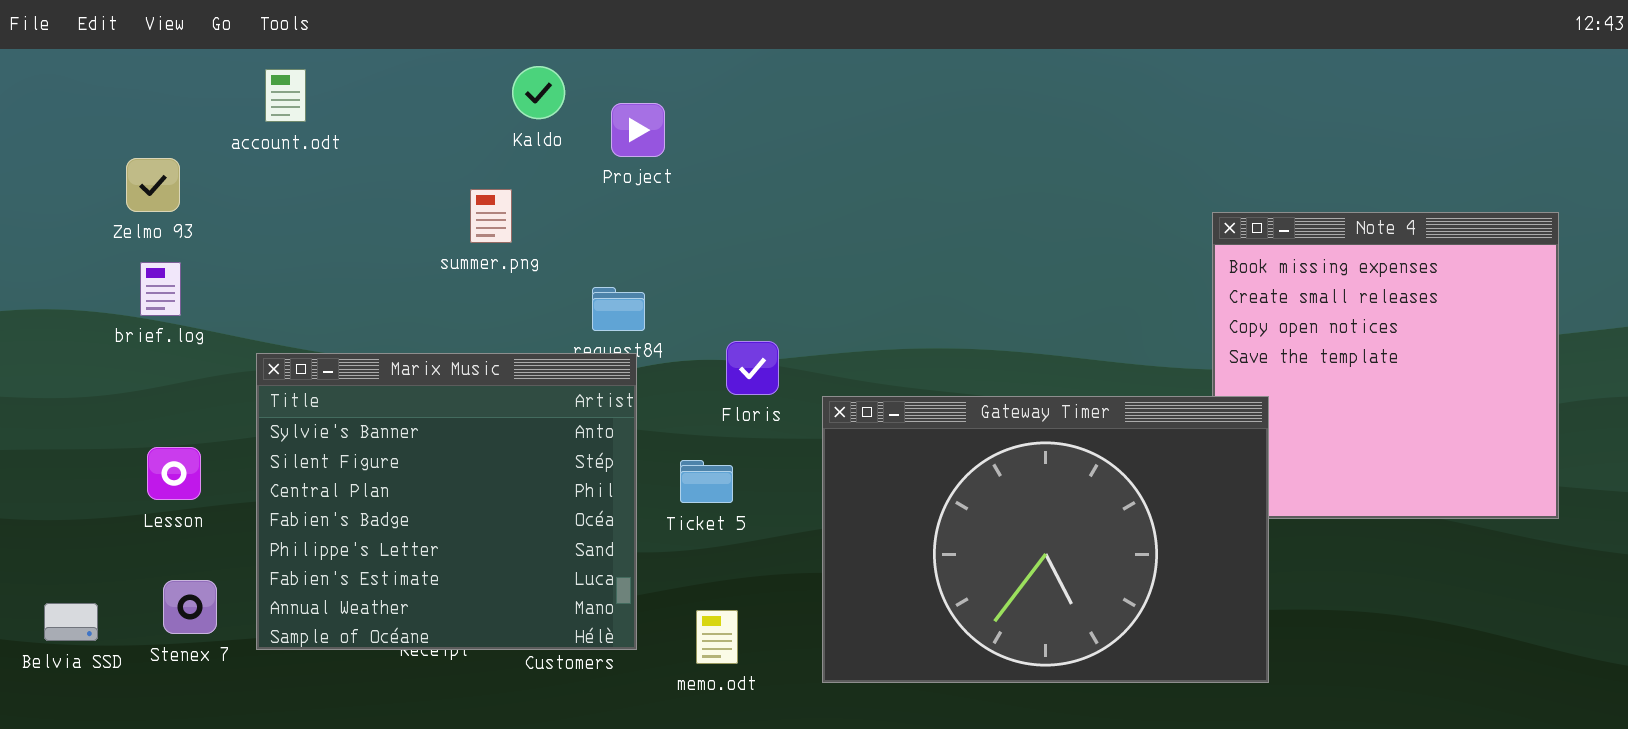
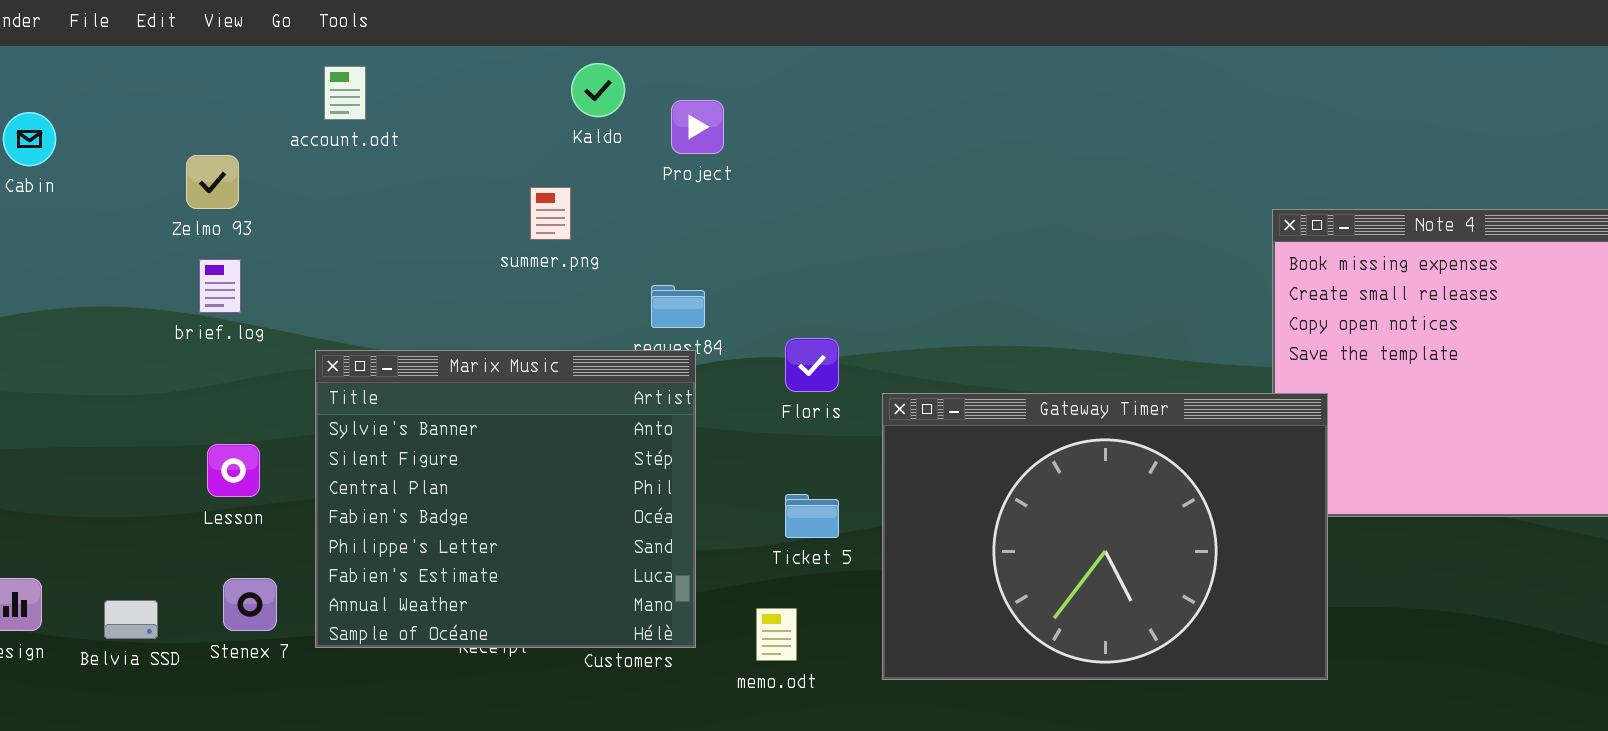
Ticket 5: [680,460,733,503] -> [785,494,839,538], moved

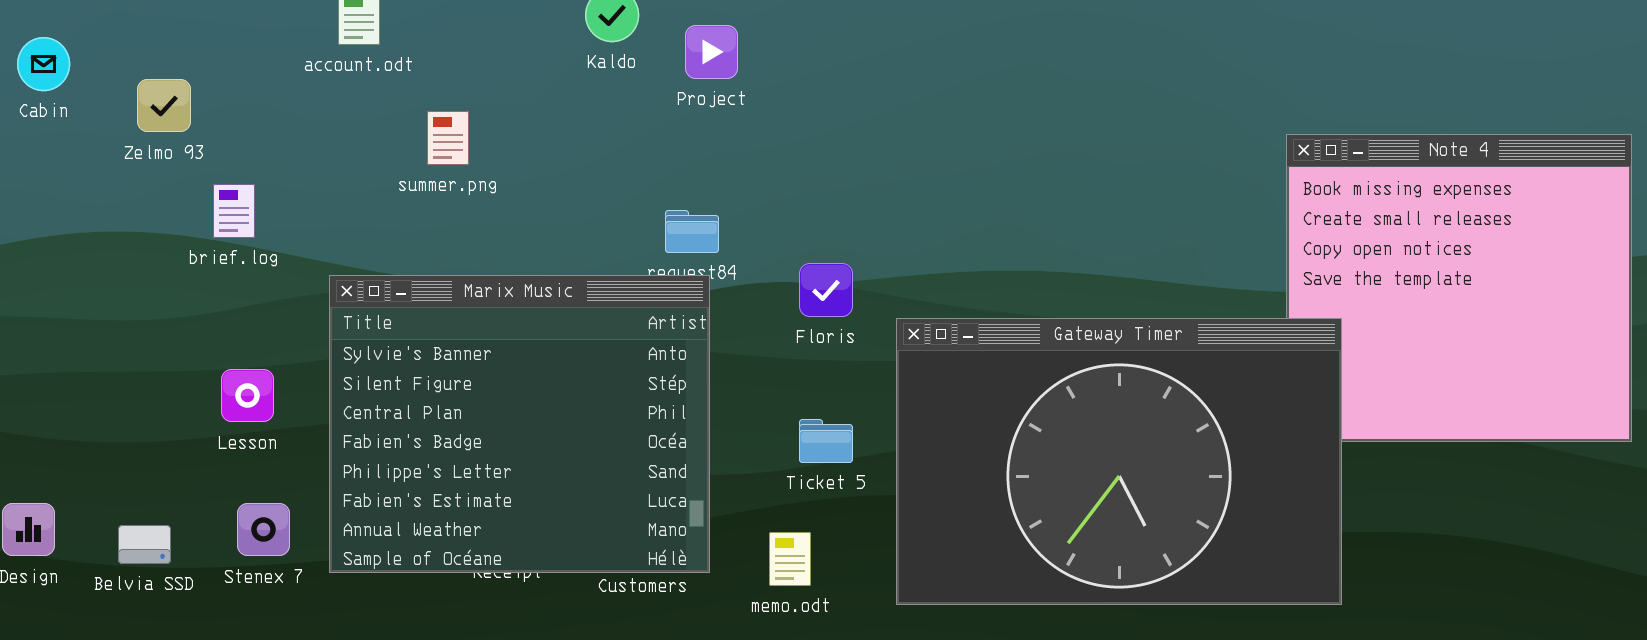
Zelmo 93: [186,155,239,209] -> [137,79,191,132], moved
summer.png: [530,187,571,240] -> [427,111,469,165], moved

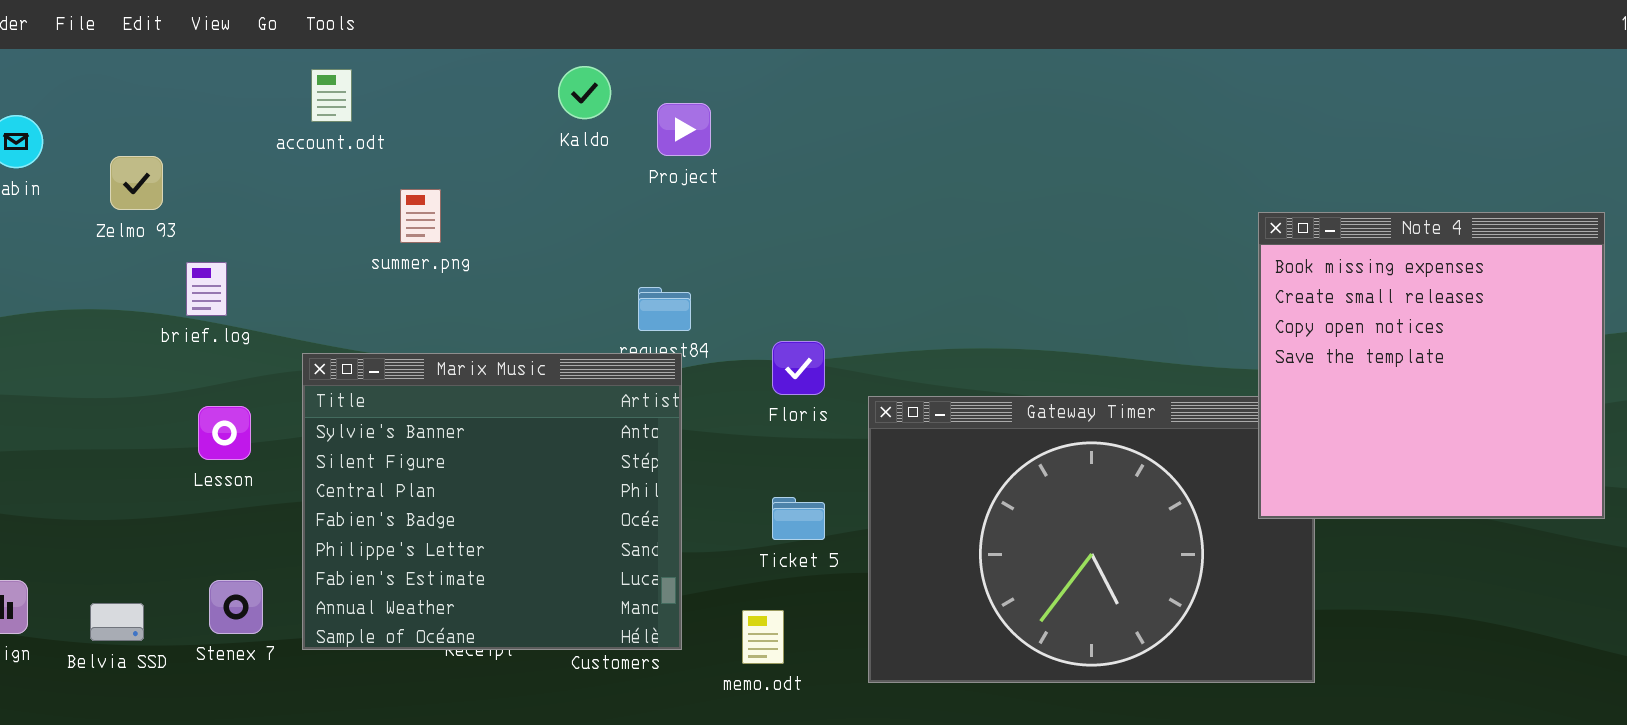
Note 4: [1286,134,1632,442] -> [1258,212,1605,519], raised
Lesson: [221,369,274,422] -> [198,406,251,460], moved

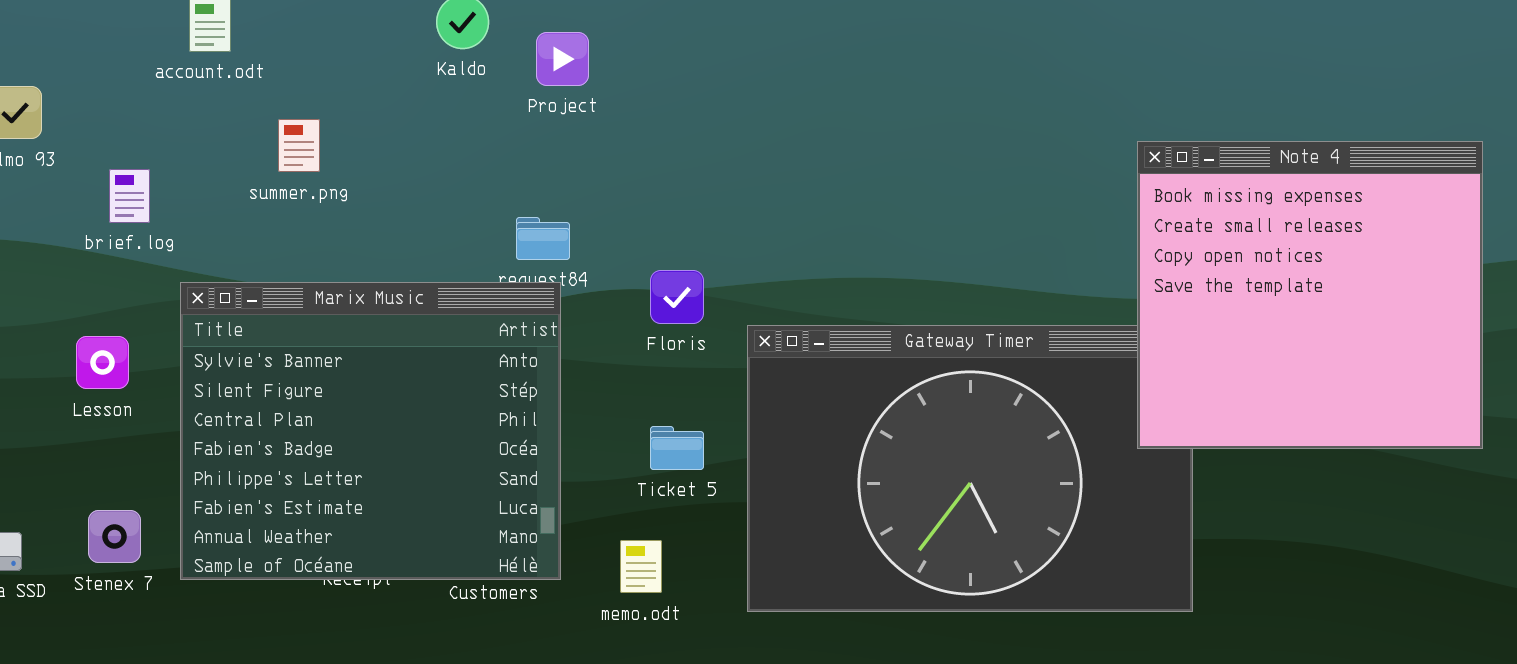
brief.log: [186,262,227,316] -> [109,169,150,223], moved

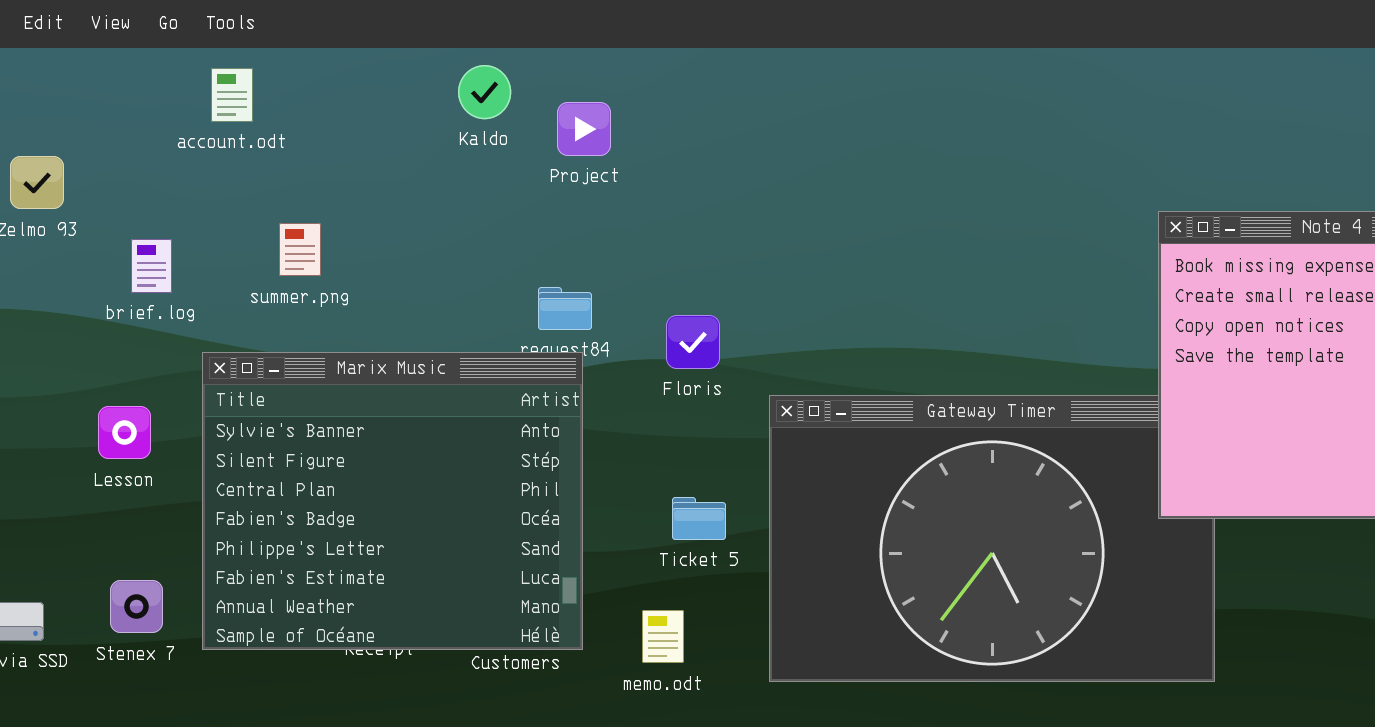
summer.png: [278,119,320,172] -> [279,223,321,276], moved
Floris: [650,270,704,324] -> [666,315,720,369], moved

